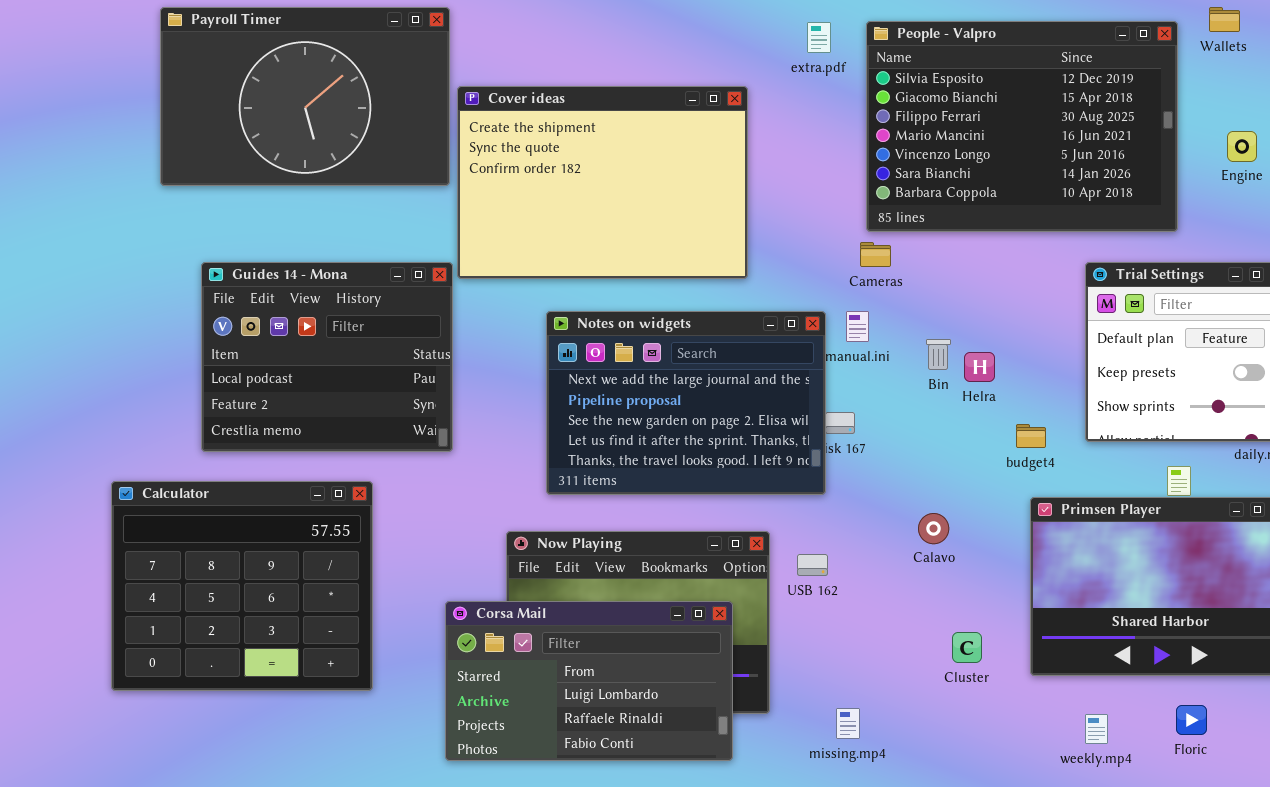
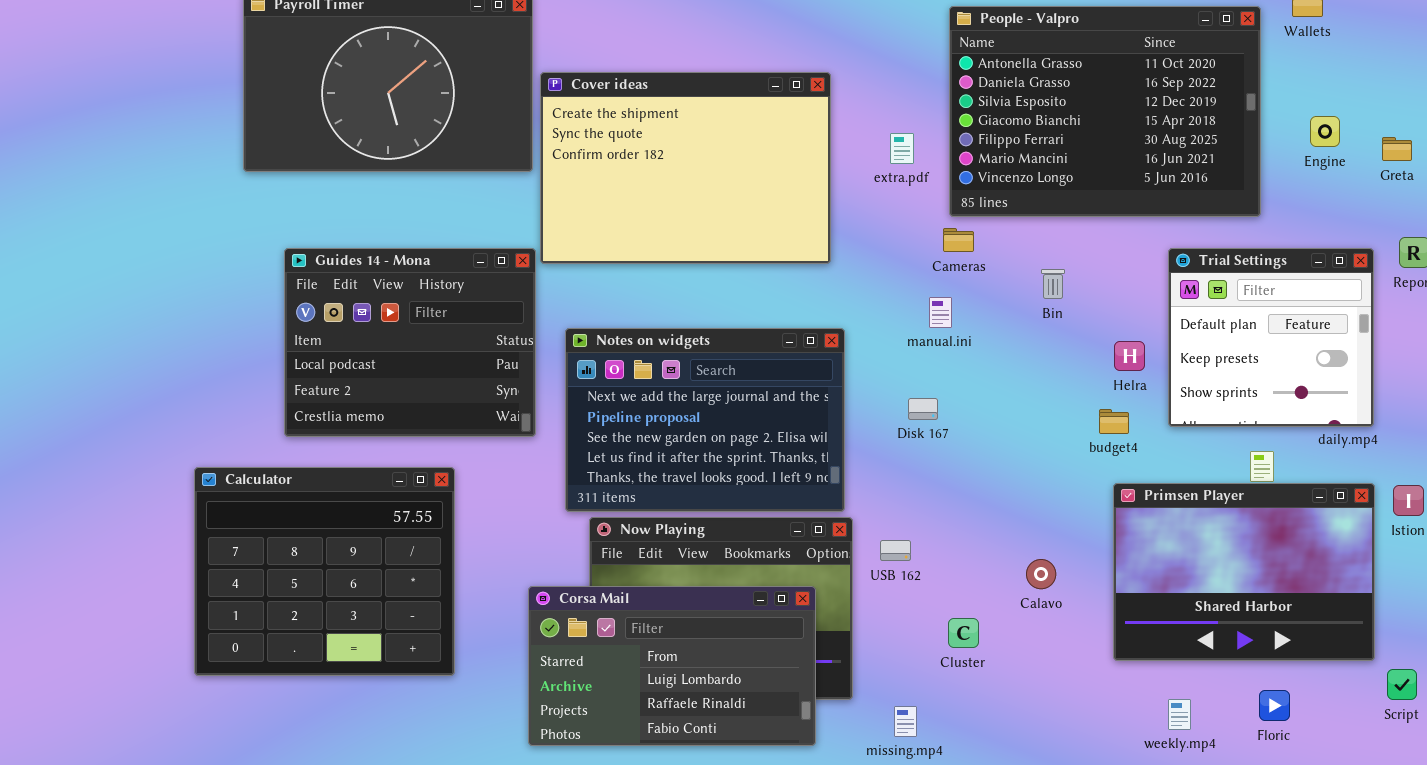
People - Valpro: [866,21,1178,232] -> [949,6,1261,217], scrolled up 2 rows
extra.pdf: [807,22,831,53] -> [890,133,914,164], moved
Notes on widgets: [546,311,826,495] -> [565,328,845,512], moved
Bin: [926,339,951,370] -> [1041,269,1065,299], moved
Helra: [964,352,995,382] -> [1114,341,1145,371], moved
Calavo: [918,513,949,544] -> [1026,559,1056,589], moved
Cluster: [952,632,982,663] -> [948,618,979,648], moved
missing.mp4: [836,708,860,739] -> [894,706,917,737], moved

